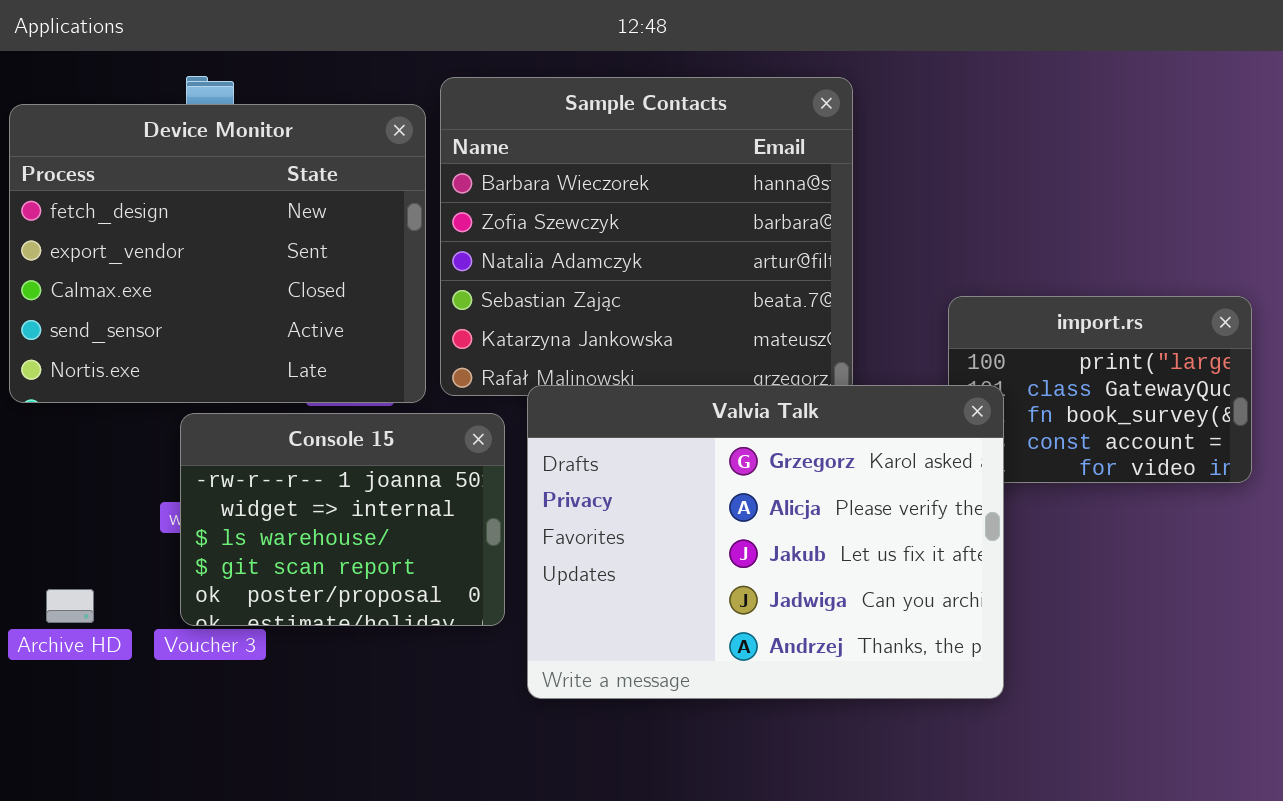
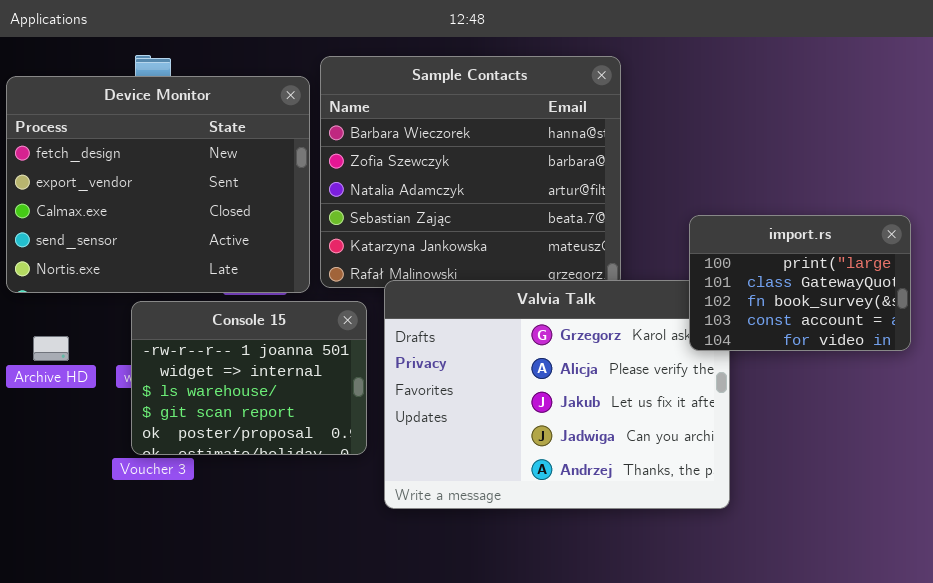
import.rs: [948,296,1252,483] -> [689,215,911,351], raised
Archive HD: [46,589,94,623] -> [33,336,69,361], moved

